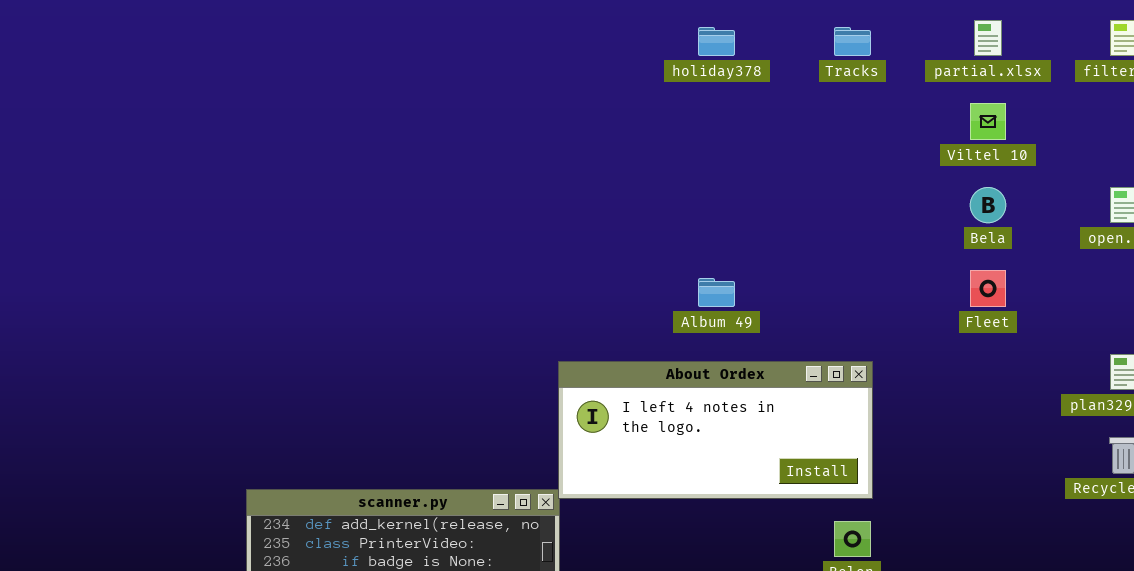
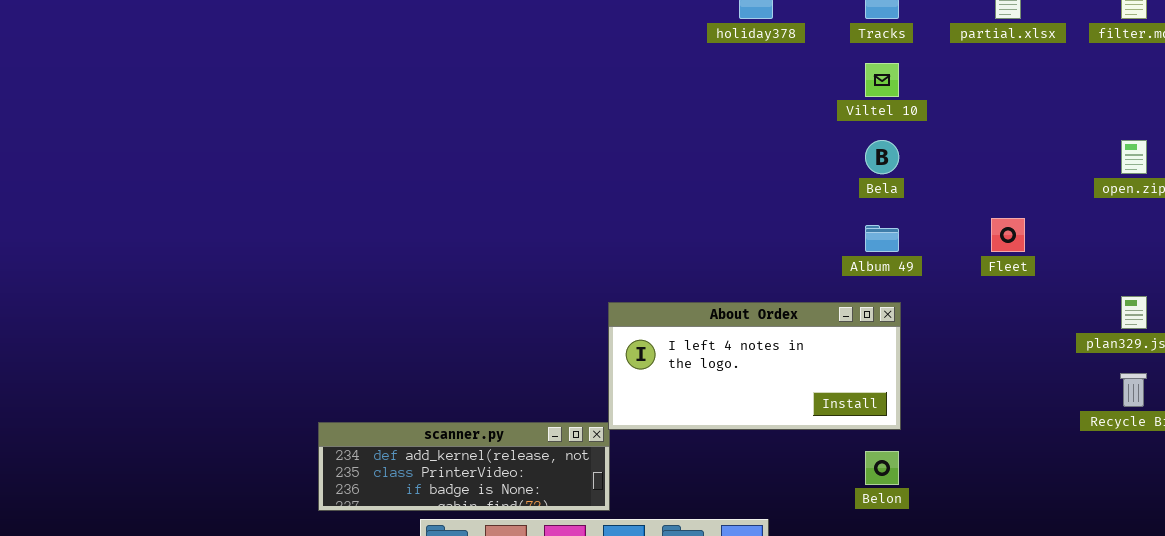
Viltel 10: [970,103,1006,140] -> [865,63,899,97], moved
Bela: [970,187,1006,223] -> [865,140,899,174], moved
Album 49: [698,278,735,307] -> [865,225,899,252], moved

